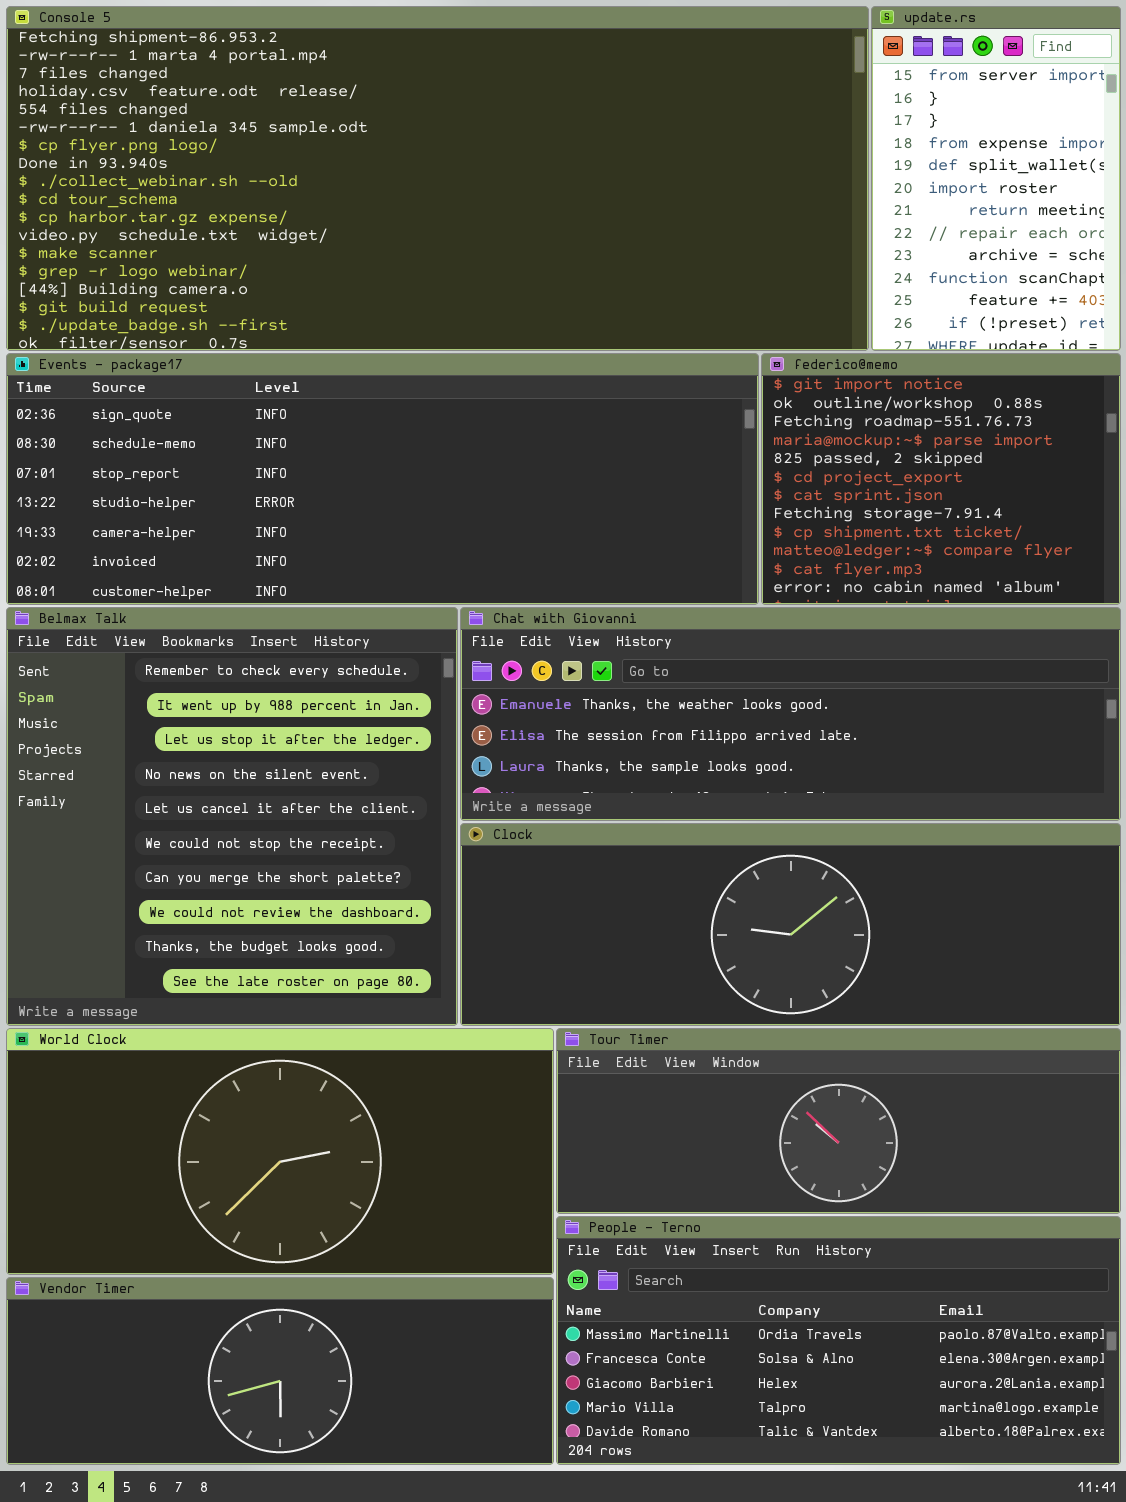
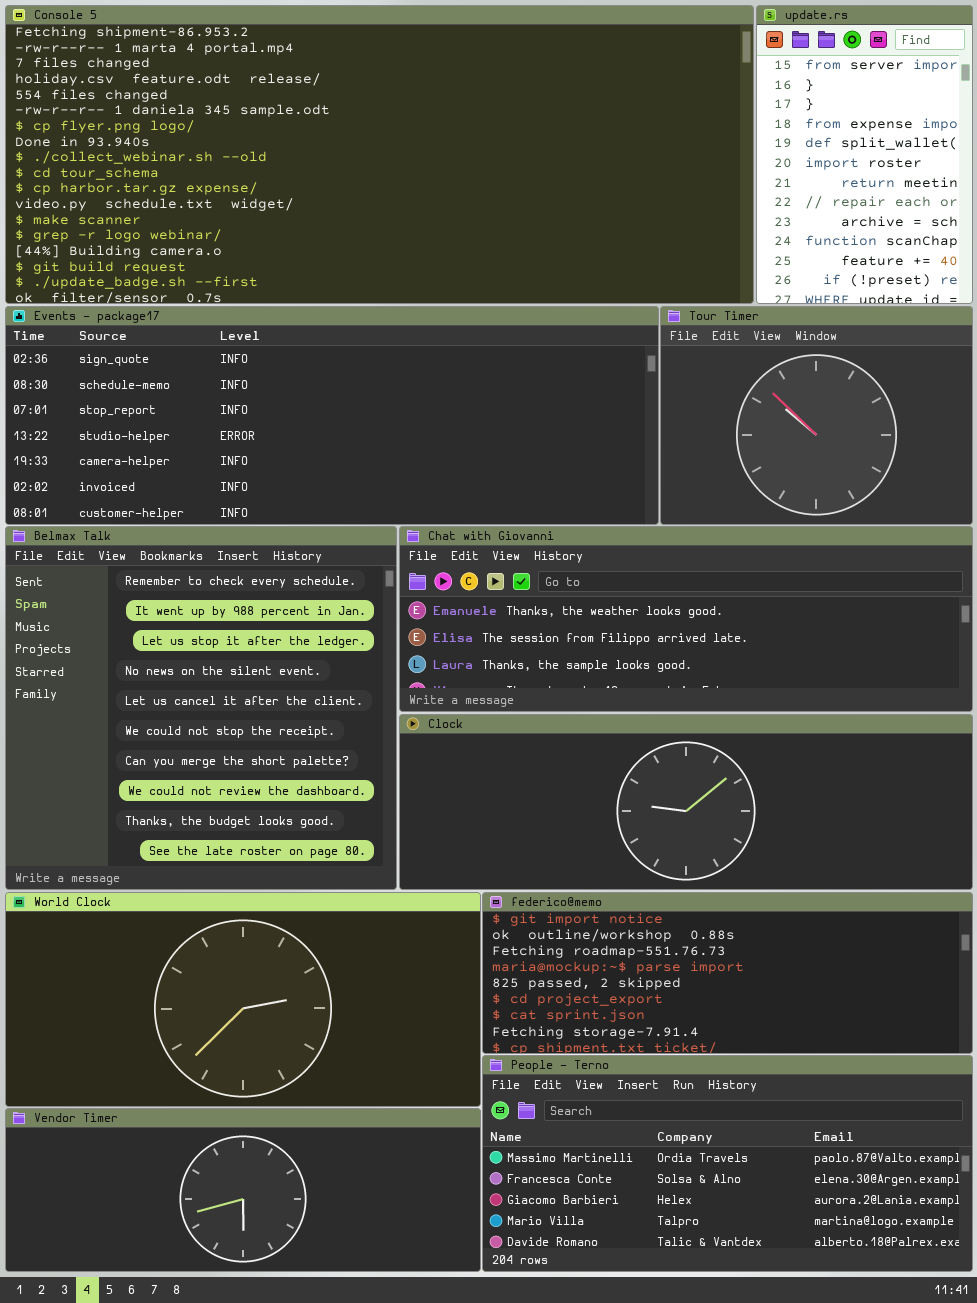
federico@memo: [761,353,1121,605] -> [482,892,973,1054], moved, resized
Tour Timer: [556,1028,1121,1214] -> [660,306,973,525], moved, resized

